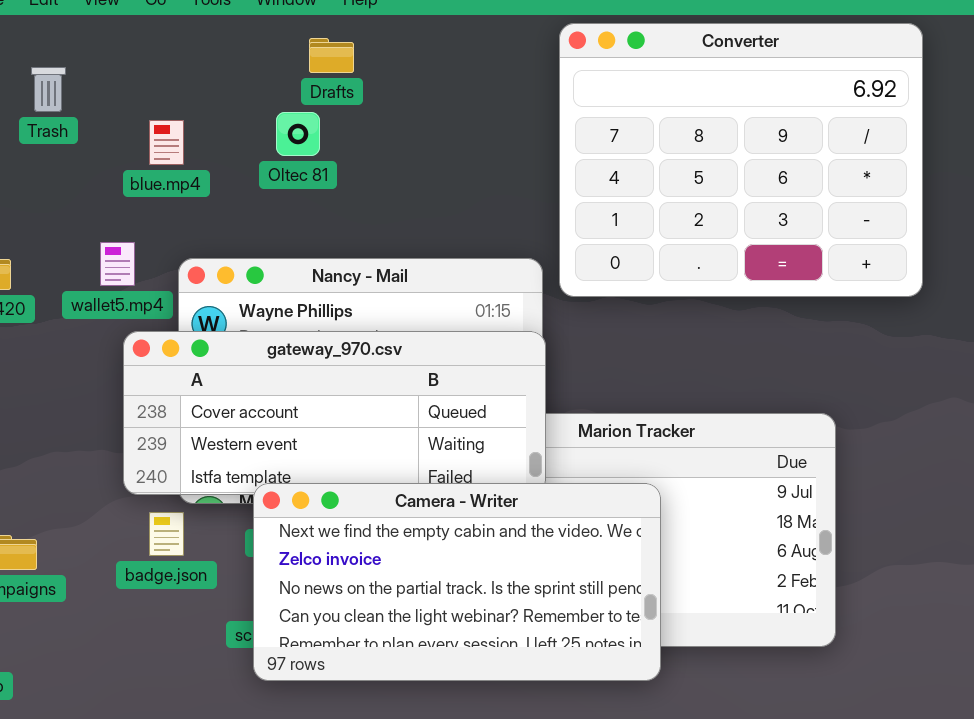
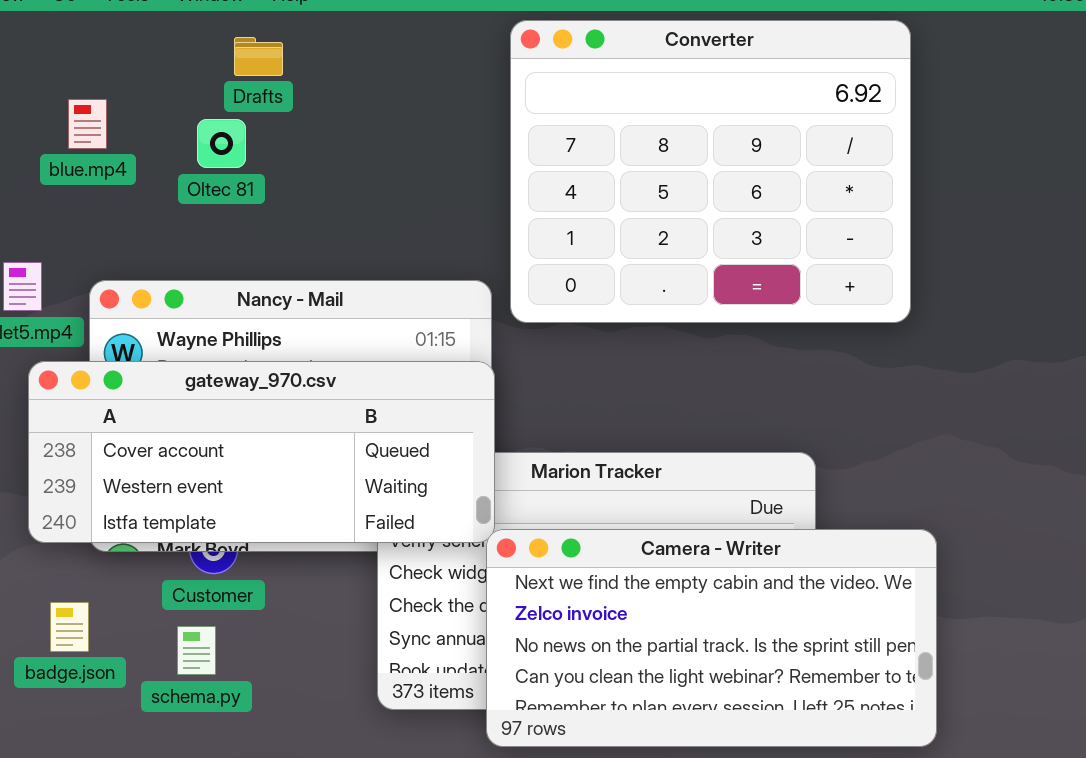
blue.mp4: [149,120,184,165] -> [68,99,107,149], moved
Camera - Writer: [253,483,661,681] -> [486,529,937,747], moved
badge.json: [149,512,184,556] -> [50,602,89,652], moved

